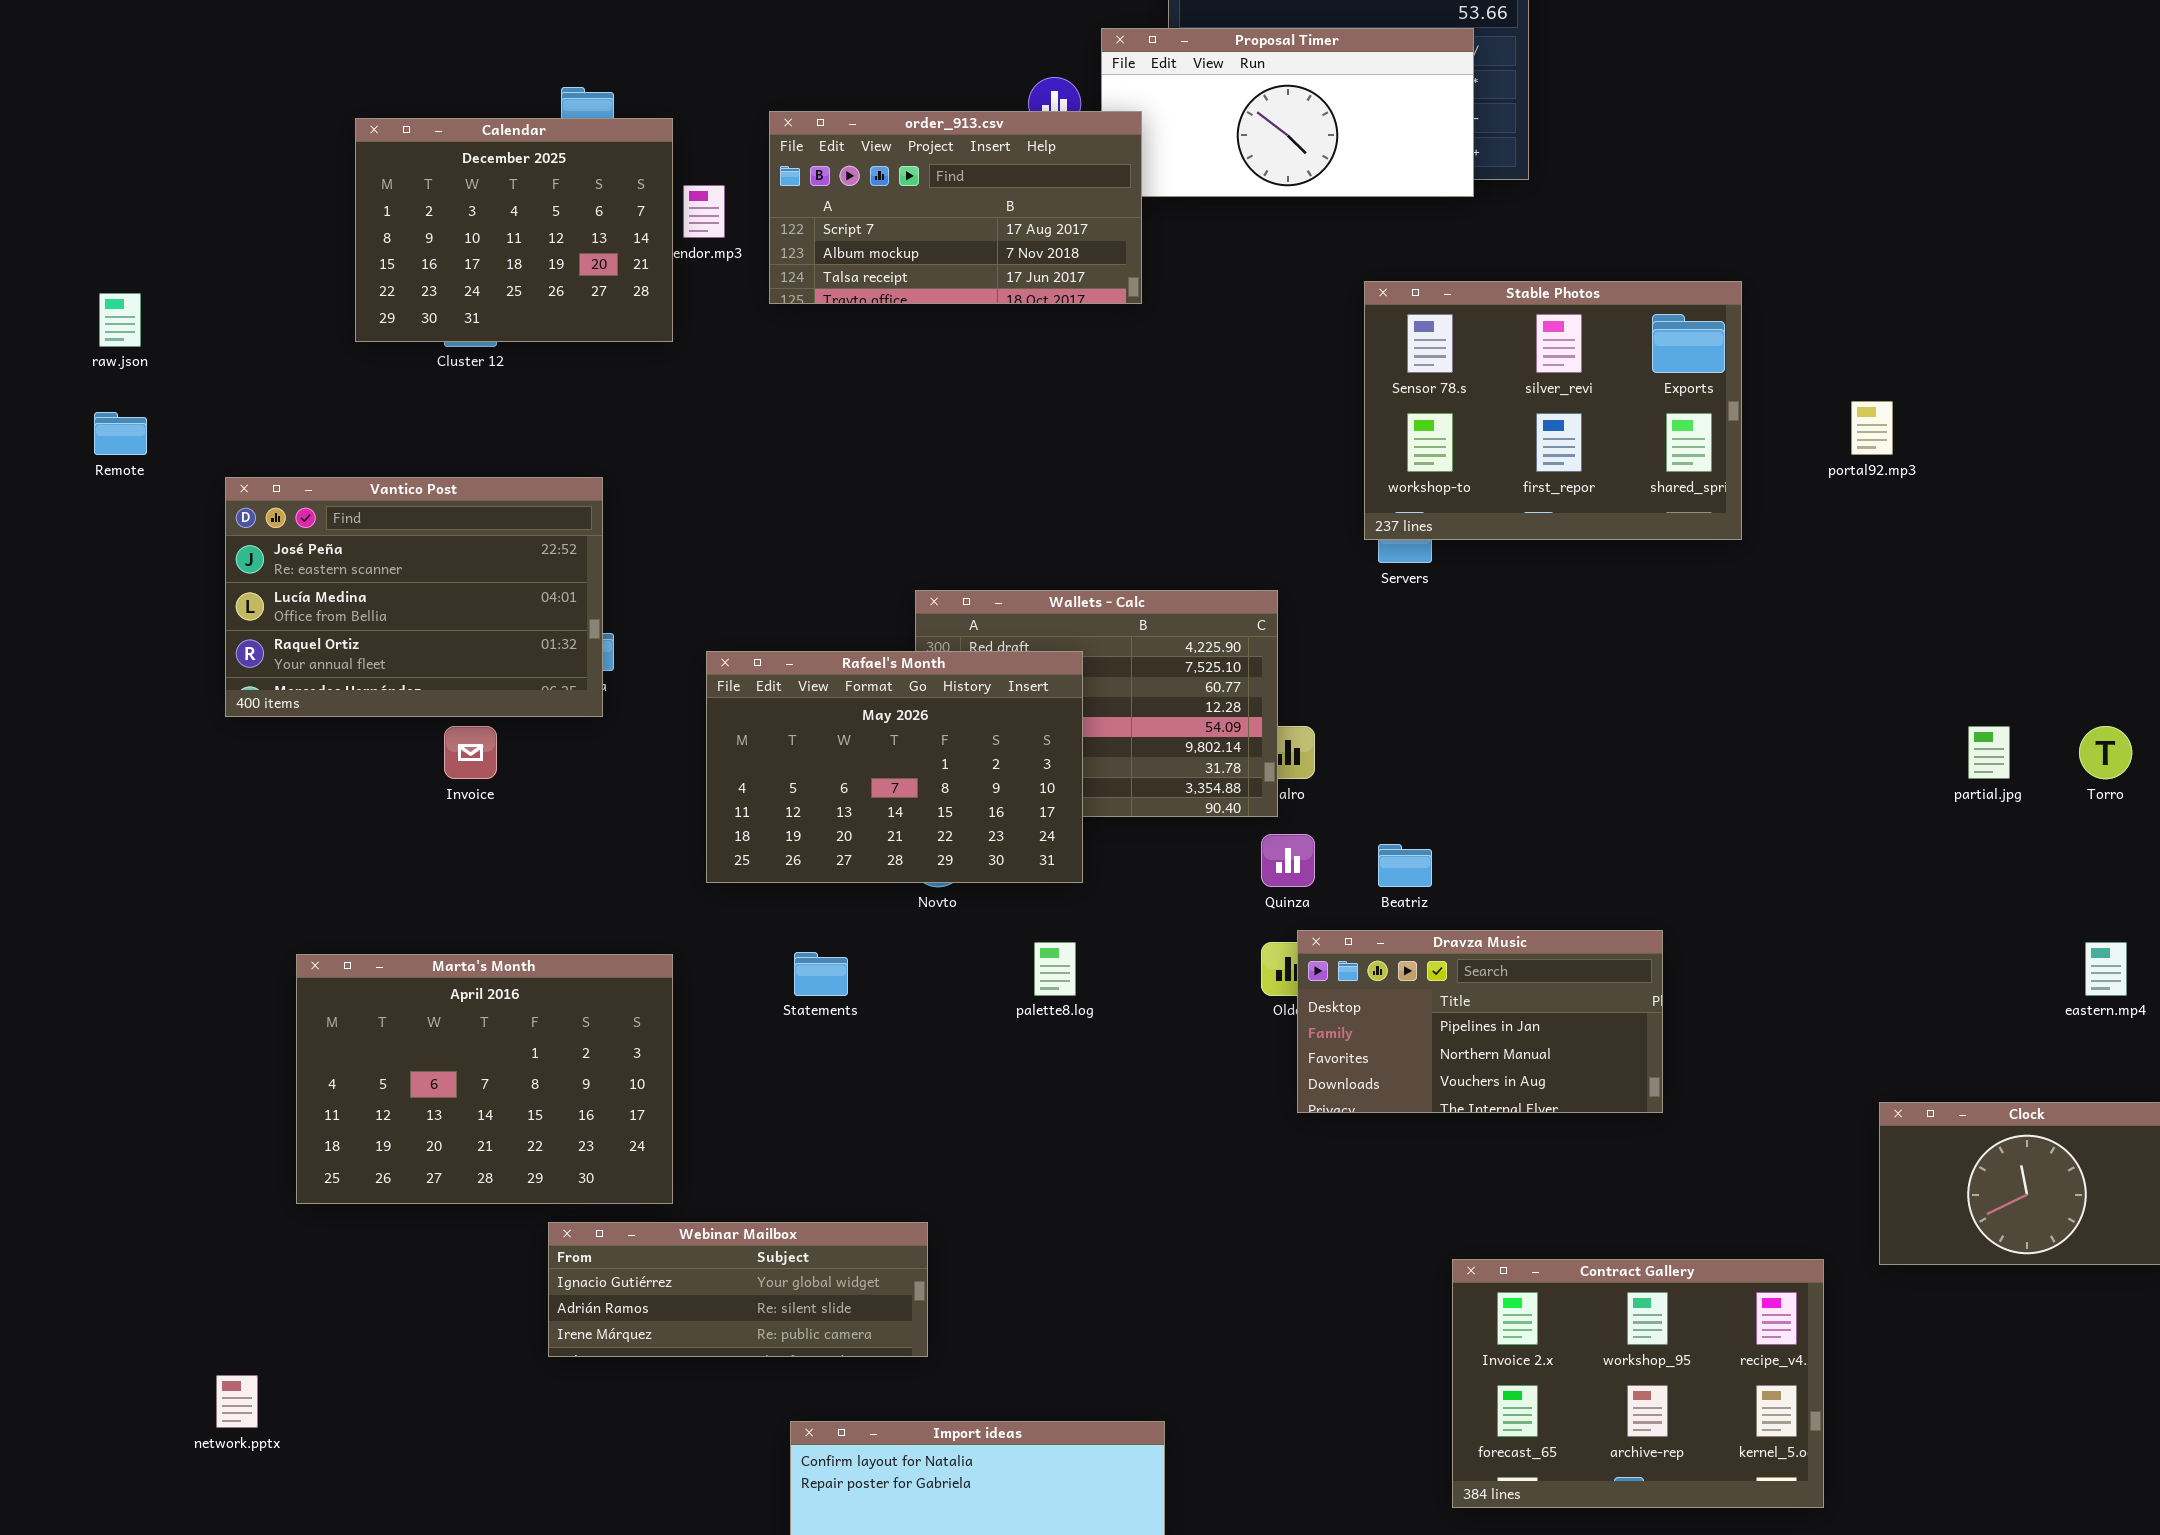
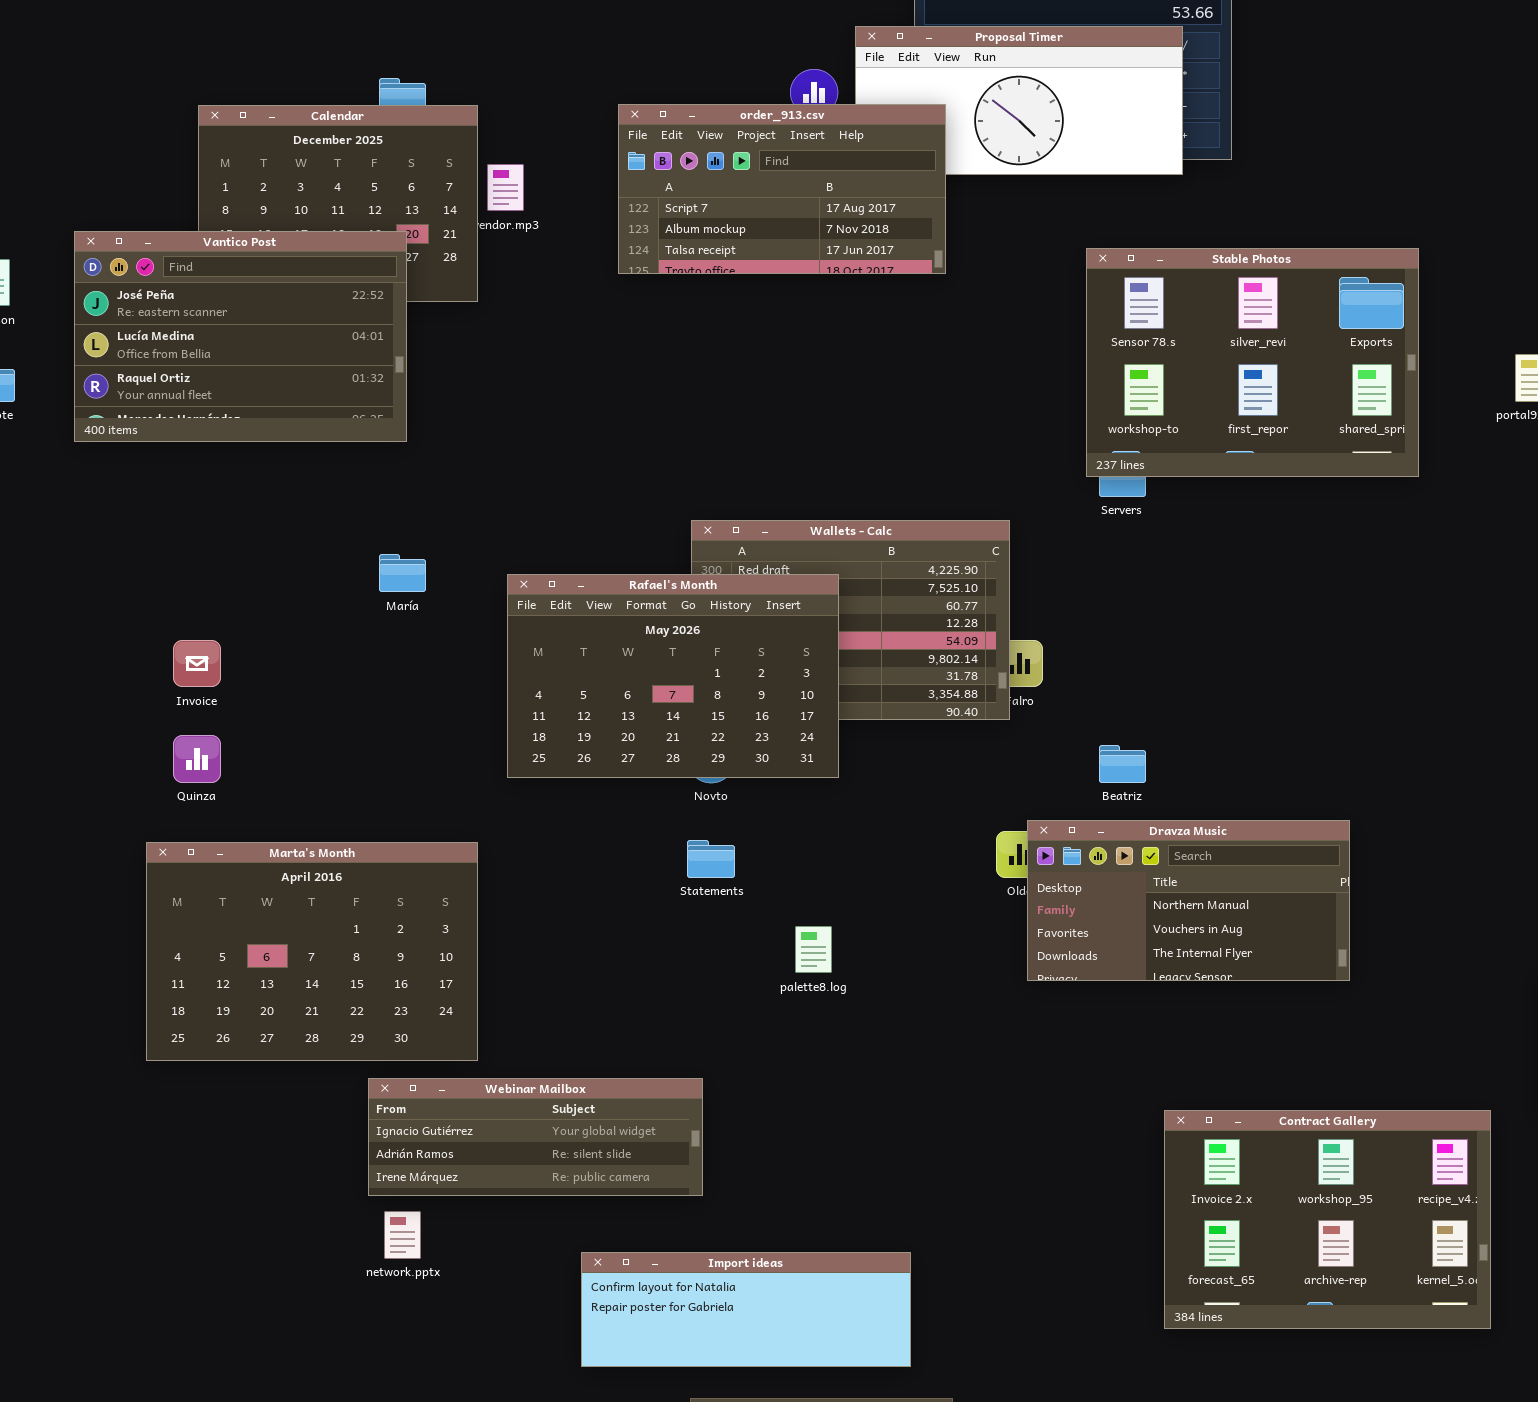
order_913.csv: [769,111,1142,304] -> [618,104,946,274], moved
Vantico Post: [225,477,603,717] -> [74,231,407,442], moved
Invoice: [444,726,497,779] -> [173,640,221,687], moved
Quinza: [1261,834,1315,887] -> [173,735,221,783], moved
Dravza Music: [1297,930,1663,1113] -> [1027,820,1350,981], scrolled down 1 row
palette8.log: [1034,942,1076,996] -> [795,926,832,973], moved
Statements: [794,952,848,996] -> [687,840,735,878], moved
network.pptx: [216,1375,258,1428] -> [384,1211,421,1259], moved

